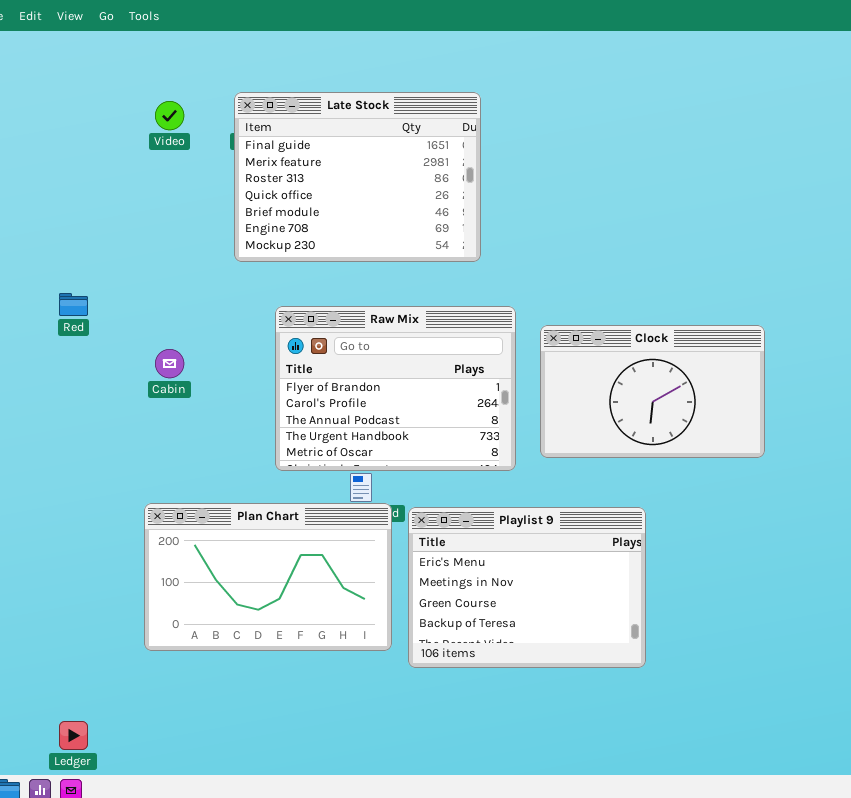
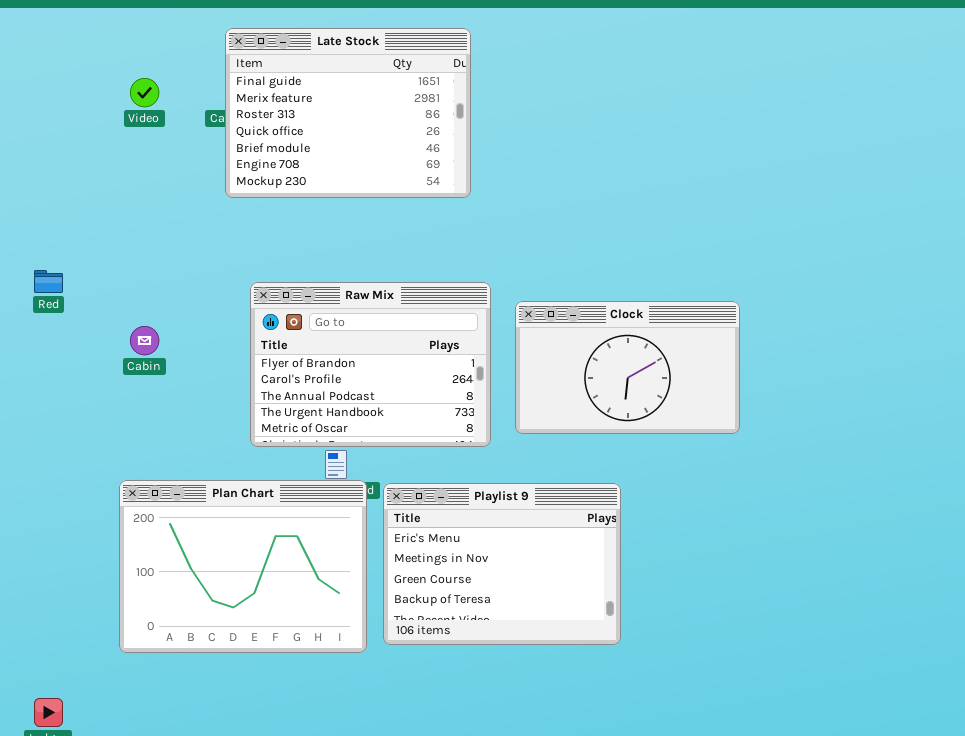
Late Stock: [234,92,481,262] -> [225,28,471,198], moved
Plan Chart: [144,503,392,651] -> [119,480,367,653], resized

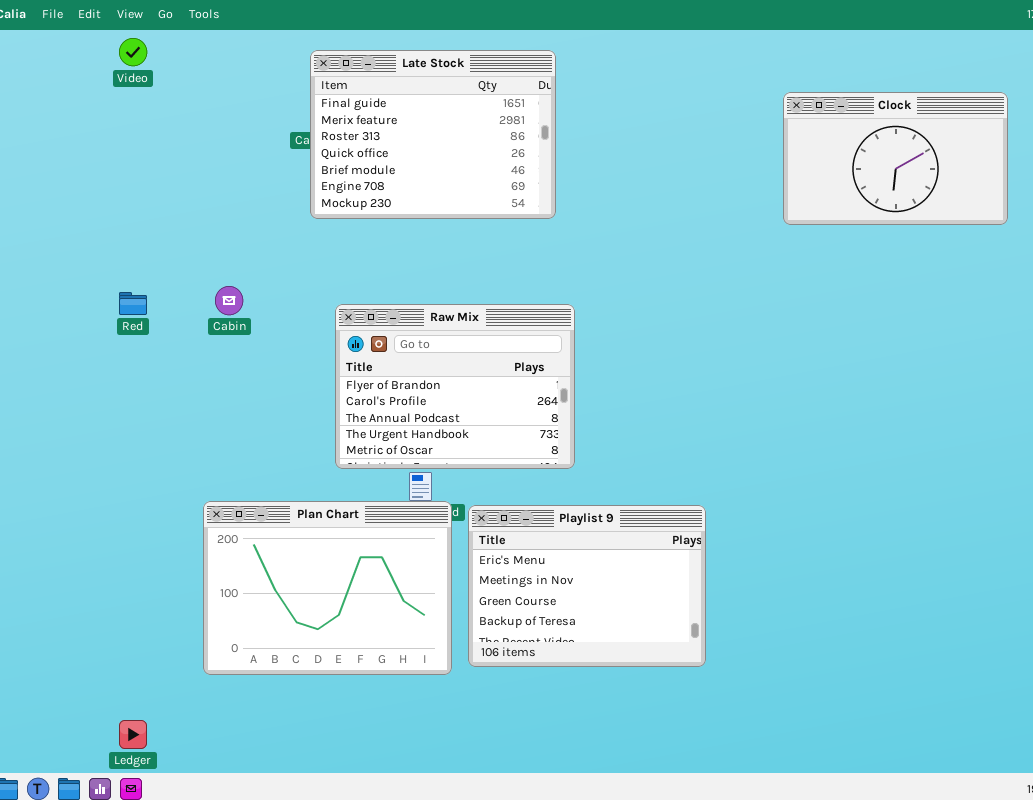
Video: [130,78,159,107] -> [119,38,147,66], moved
Clock: [515,301,740,434] -> [783,92,1008,225], moved
Cabin: [130,326,159,355] -> [215,286,243,315], moved

